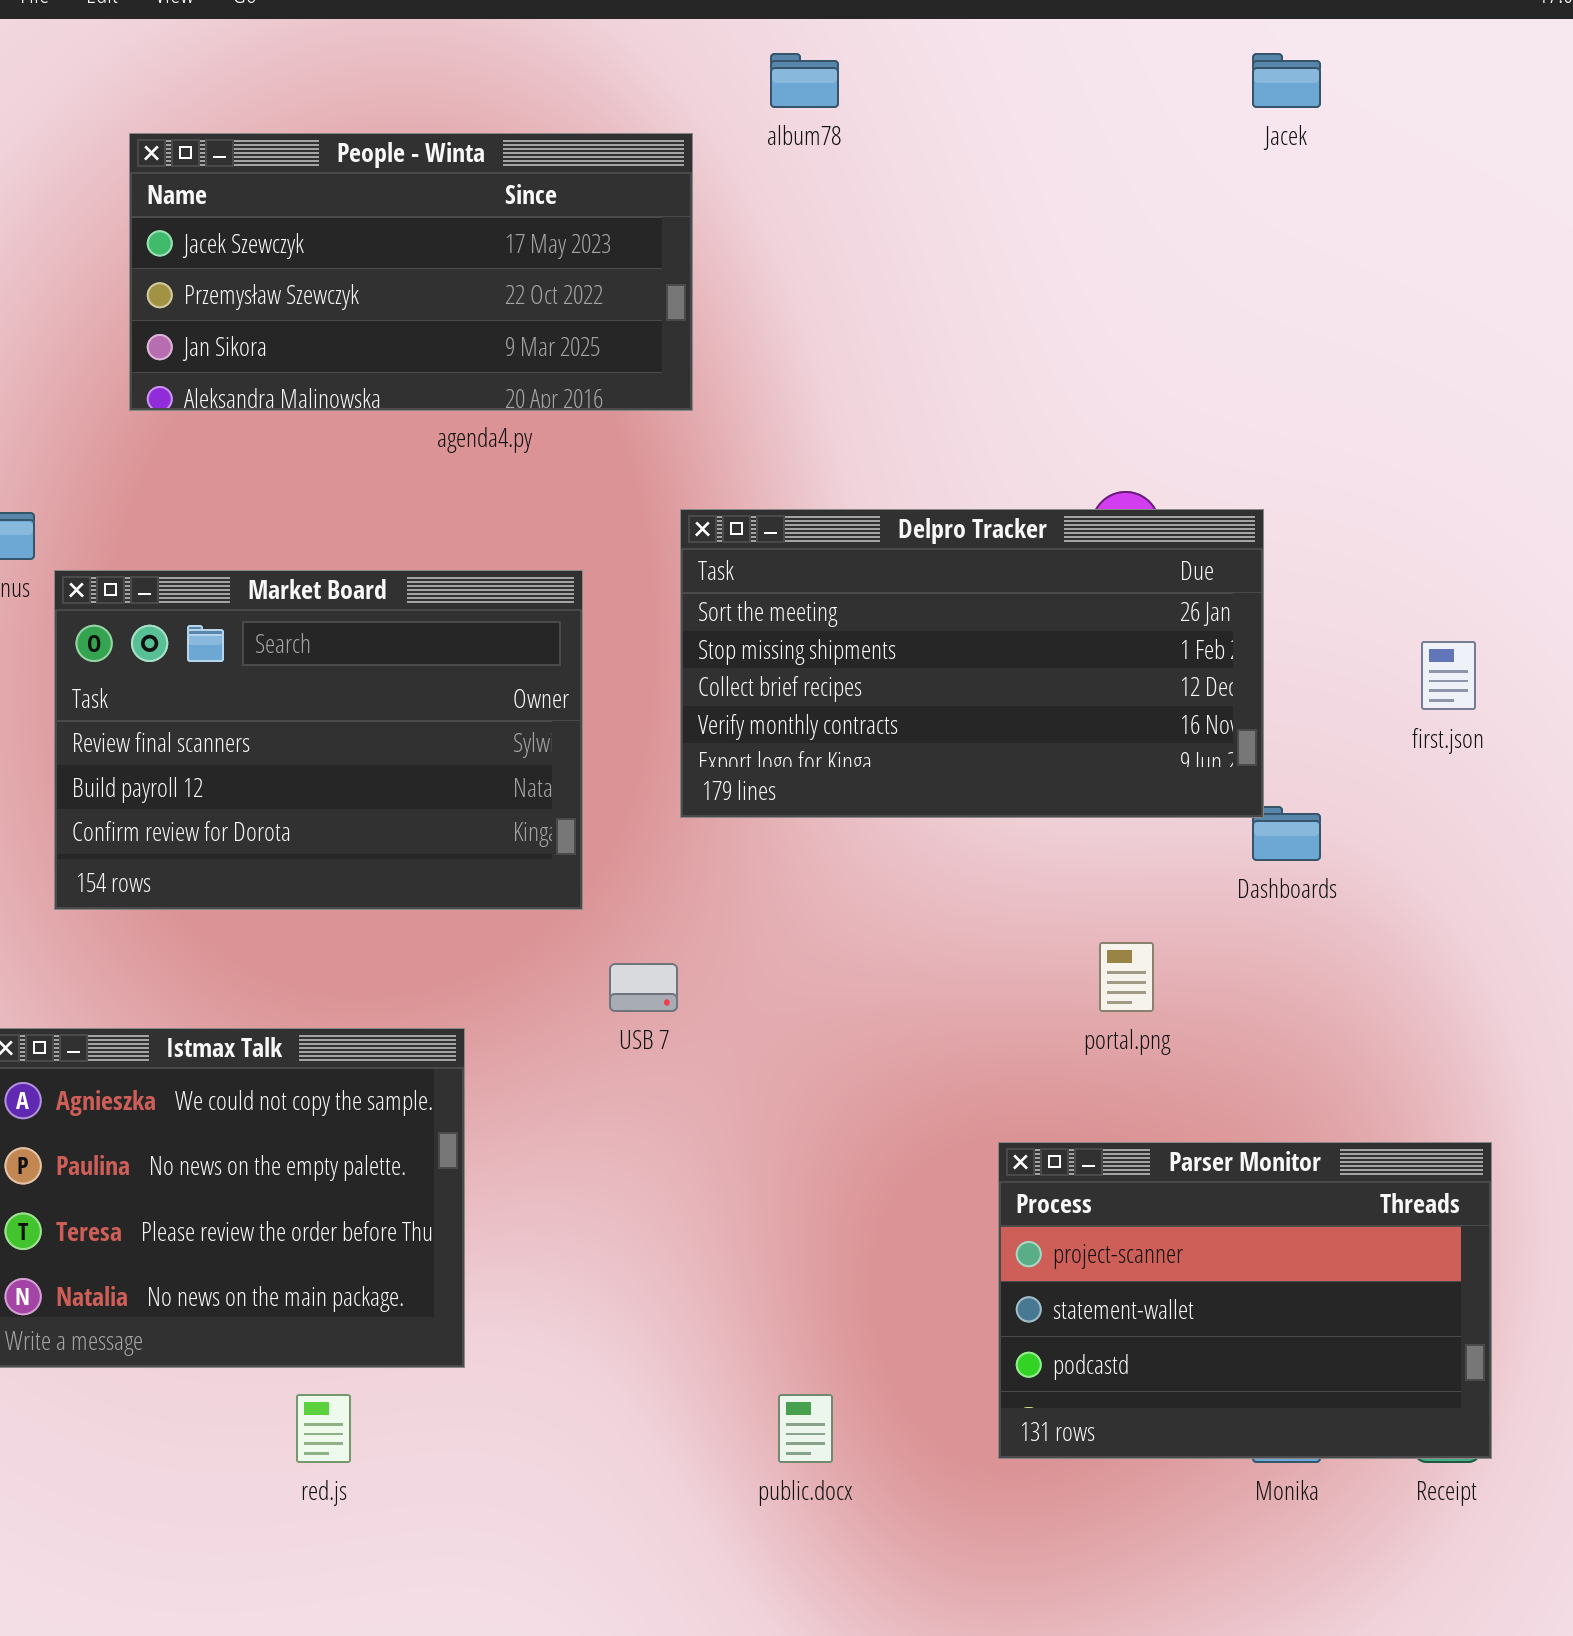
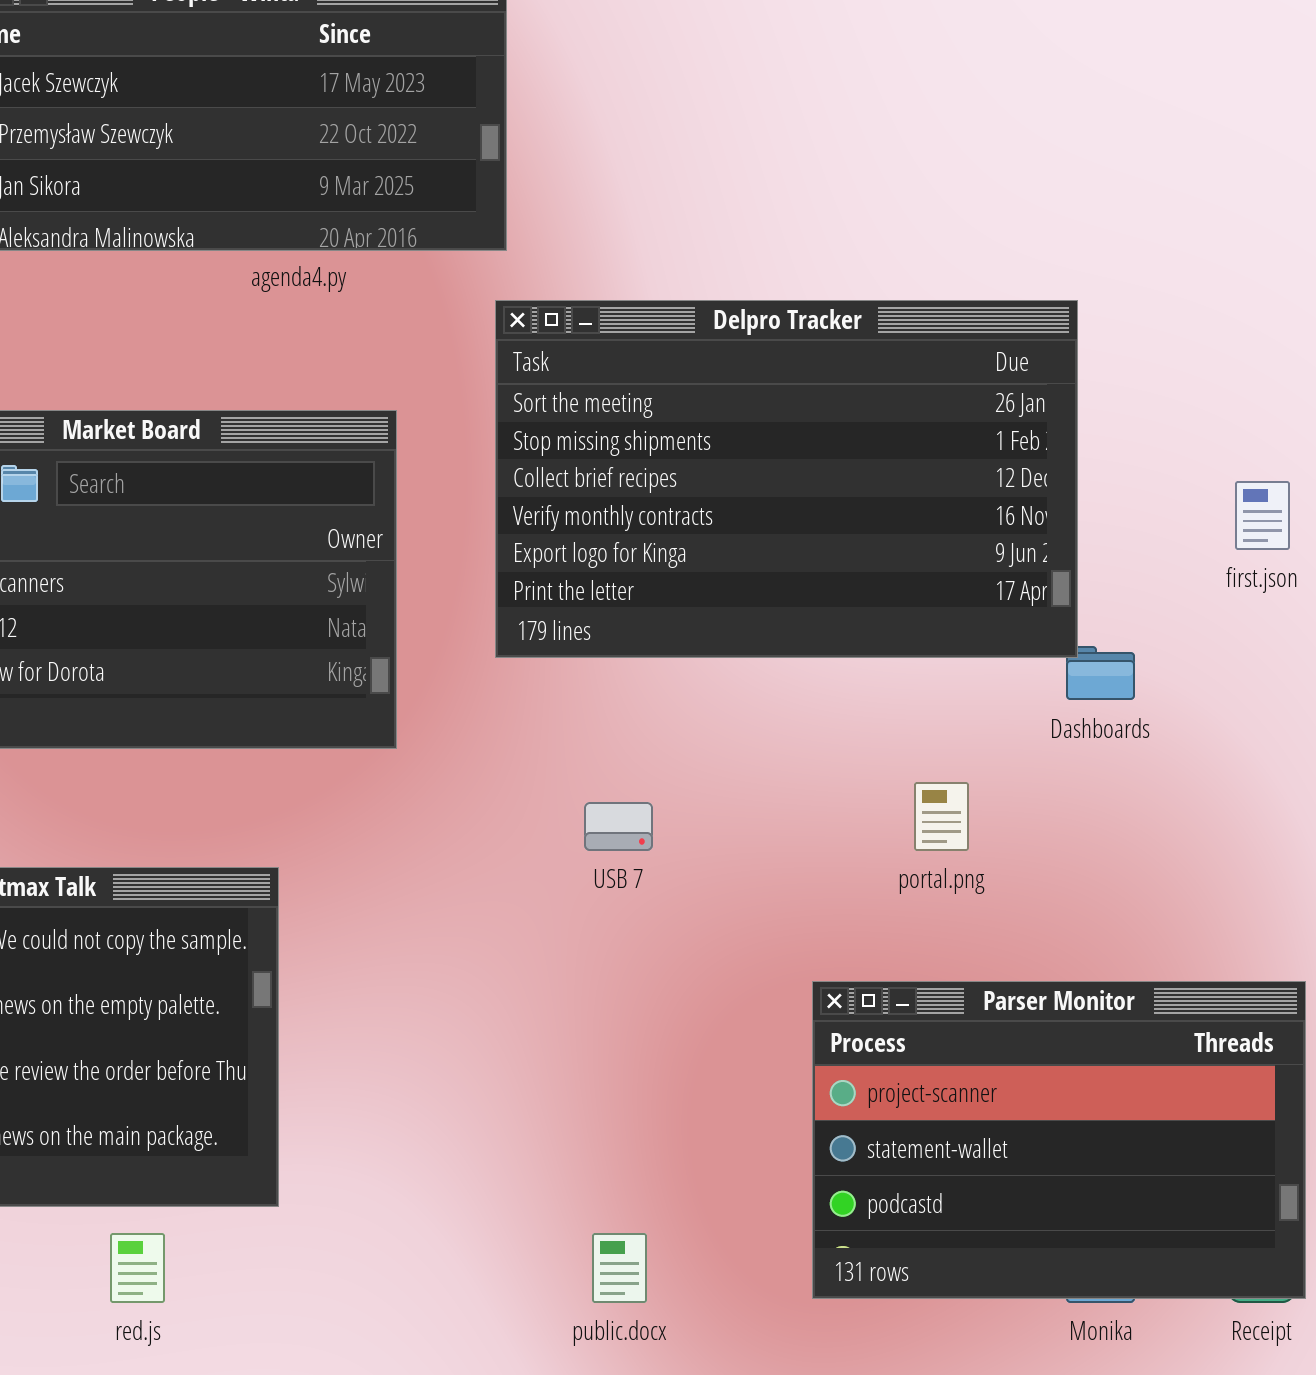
Delpro Tracker: [680,509,1264,818] -> [495,300,1078,658], resized
USB 7: [609,963,678,1012] -> [584,802,653,851], moved

